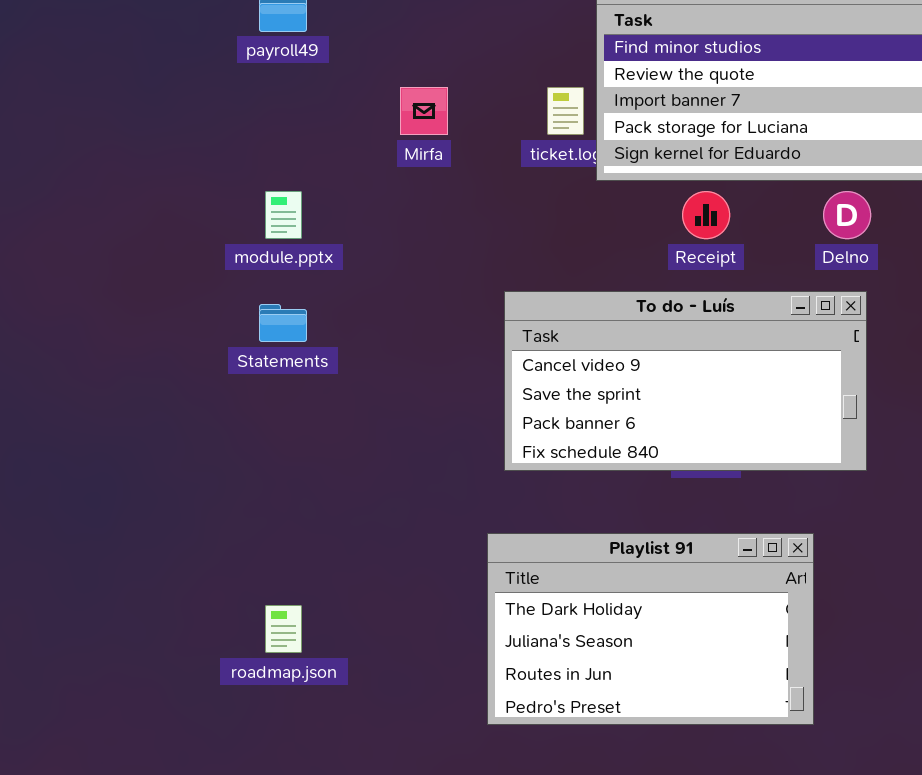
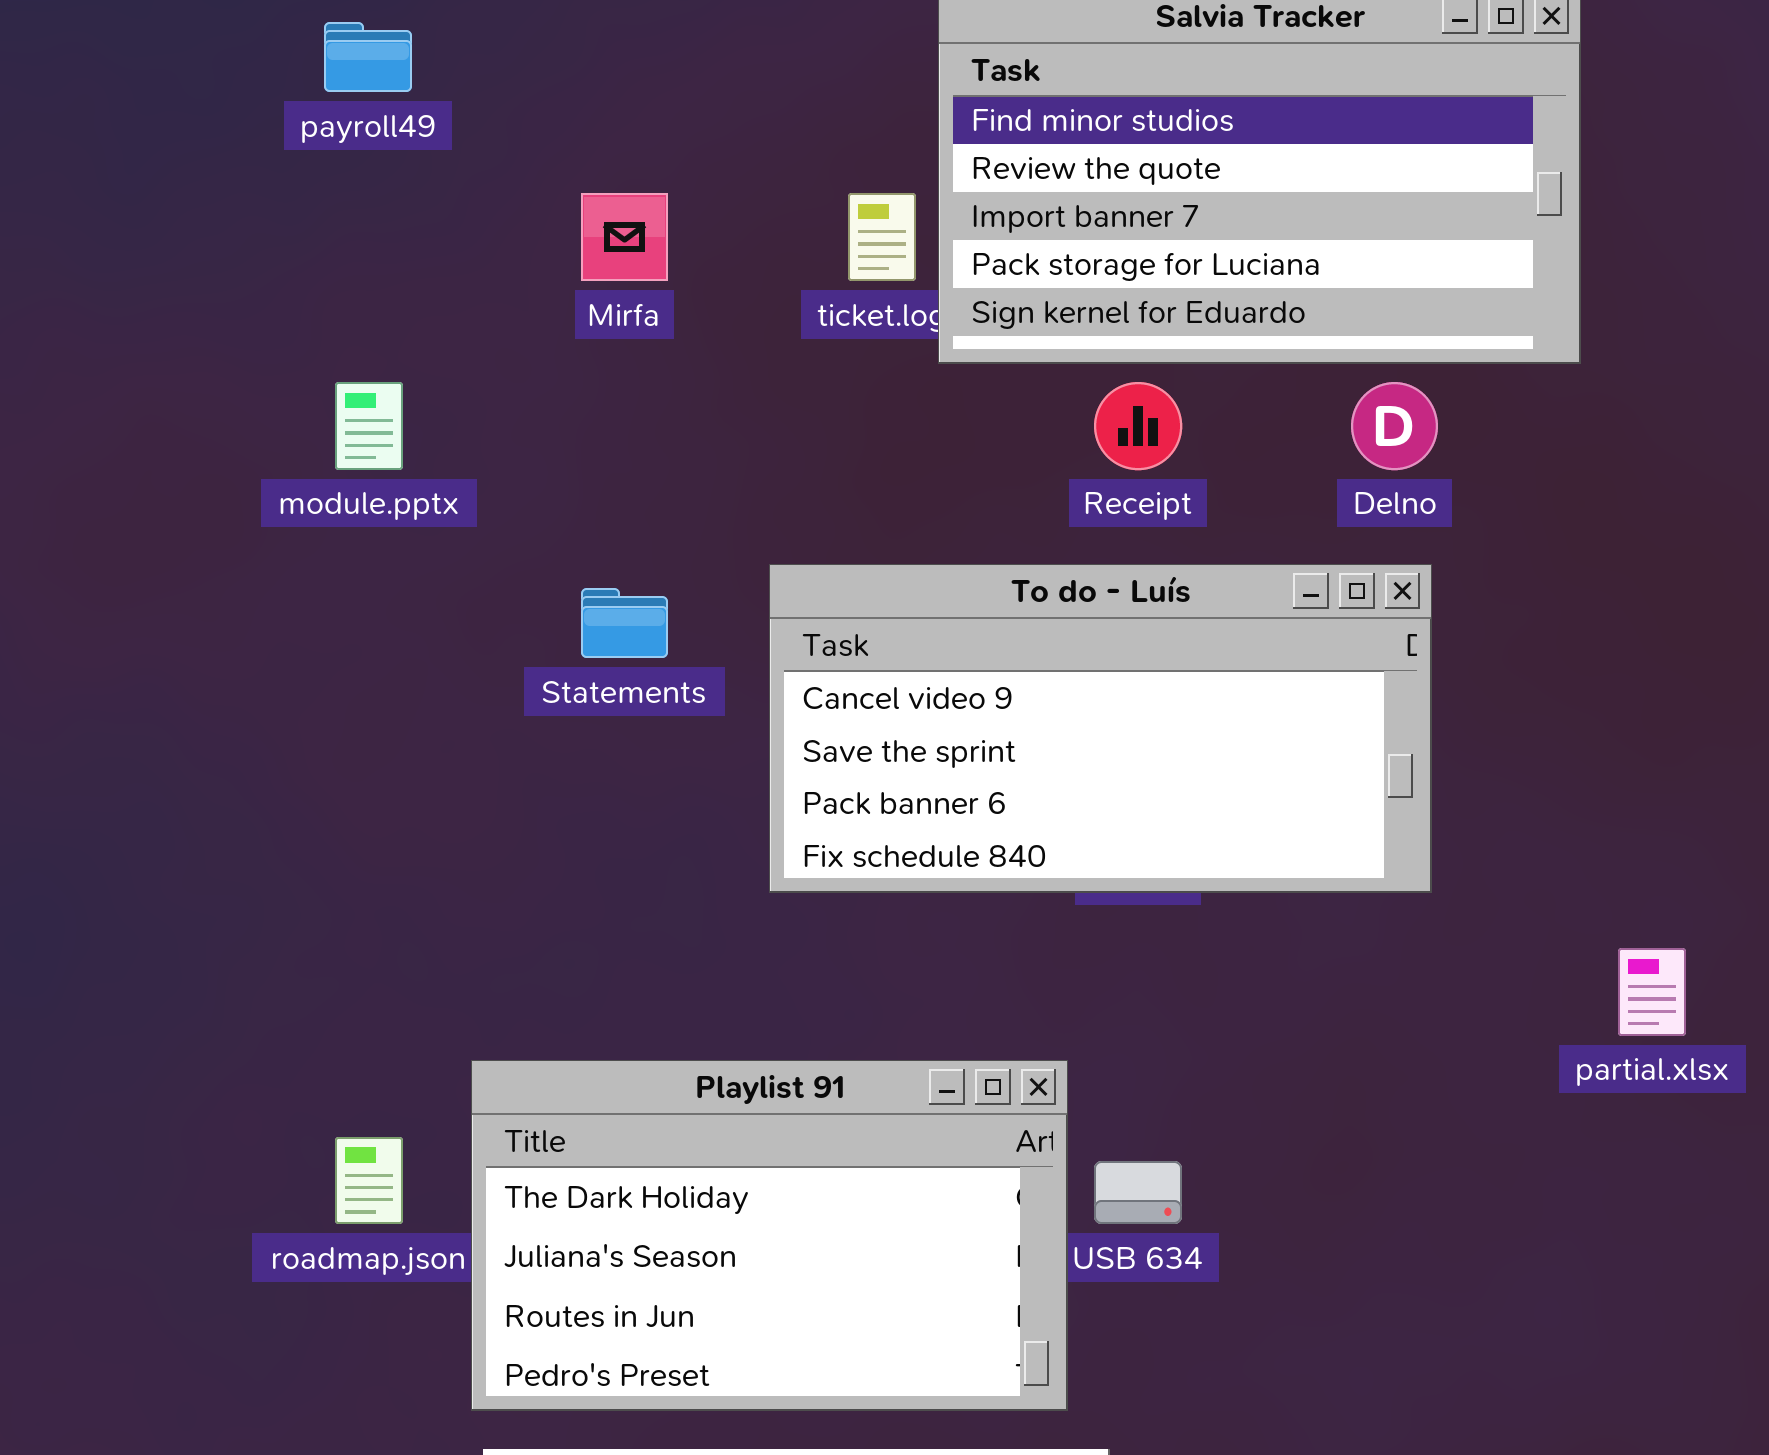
Statements: [259,304,307,342] -> [581,588,668,658], moved
Playlist 91: [487,533,814,725] -> [471,1060,1068,1411], moved

